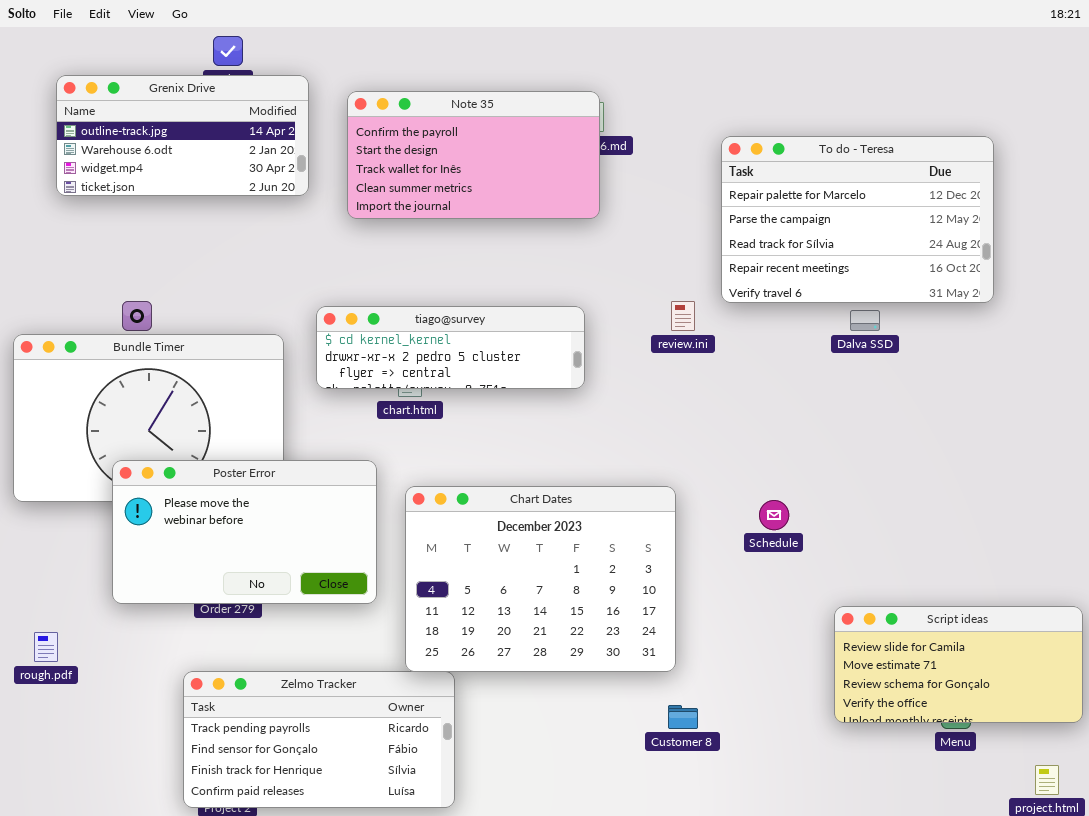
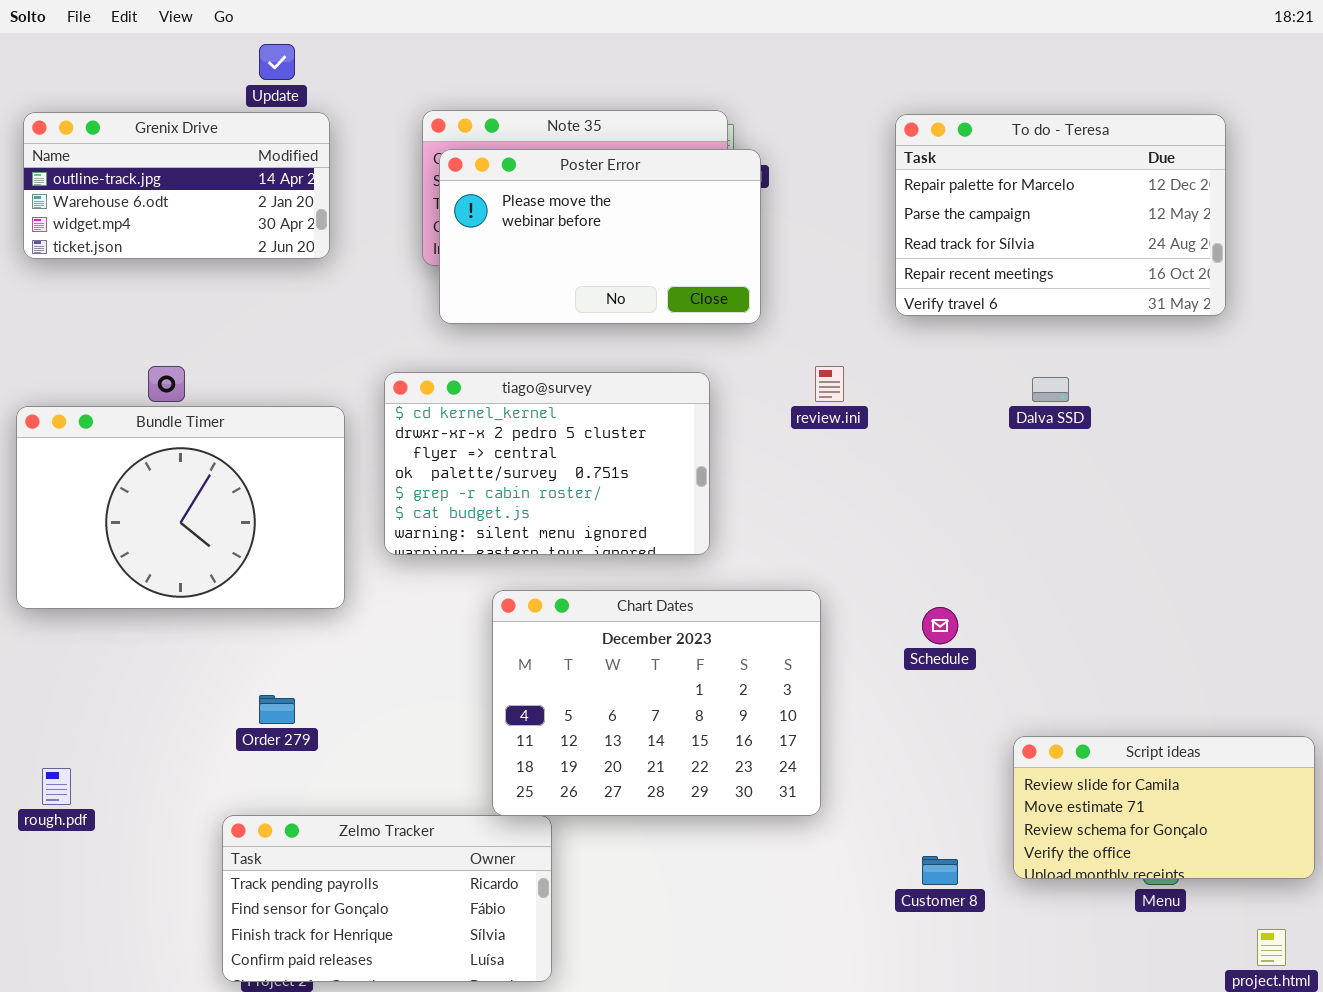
Grenix Drive: [56,75,309,196] -> [23,112,330,259], moved
To do - Teresa: [721,136,994,303] -> [895,114,1226,316], moved
tiago@survey: [316,306,585,389] -> [384,372,710,555], resized
Poster Error: [112,460,377,604] -> [439,149,761,324], moved
Customer 8: [668,705,698,729] -> [922,856,958,885], moved

